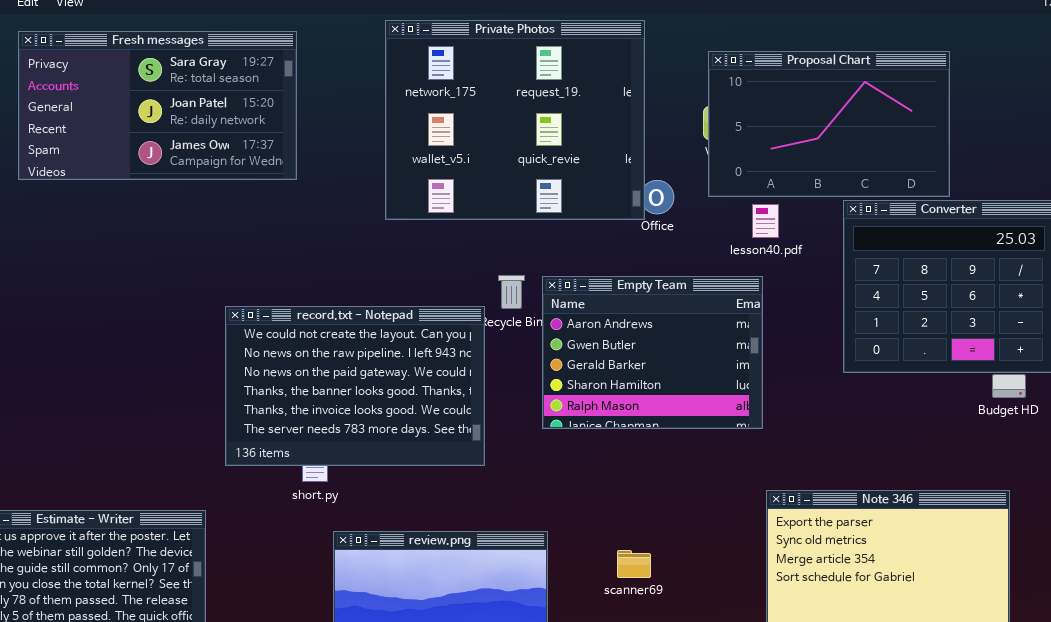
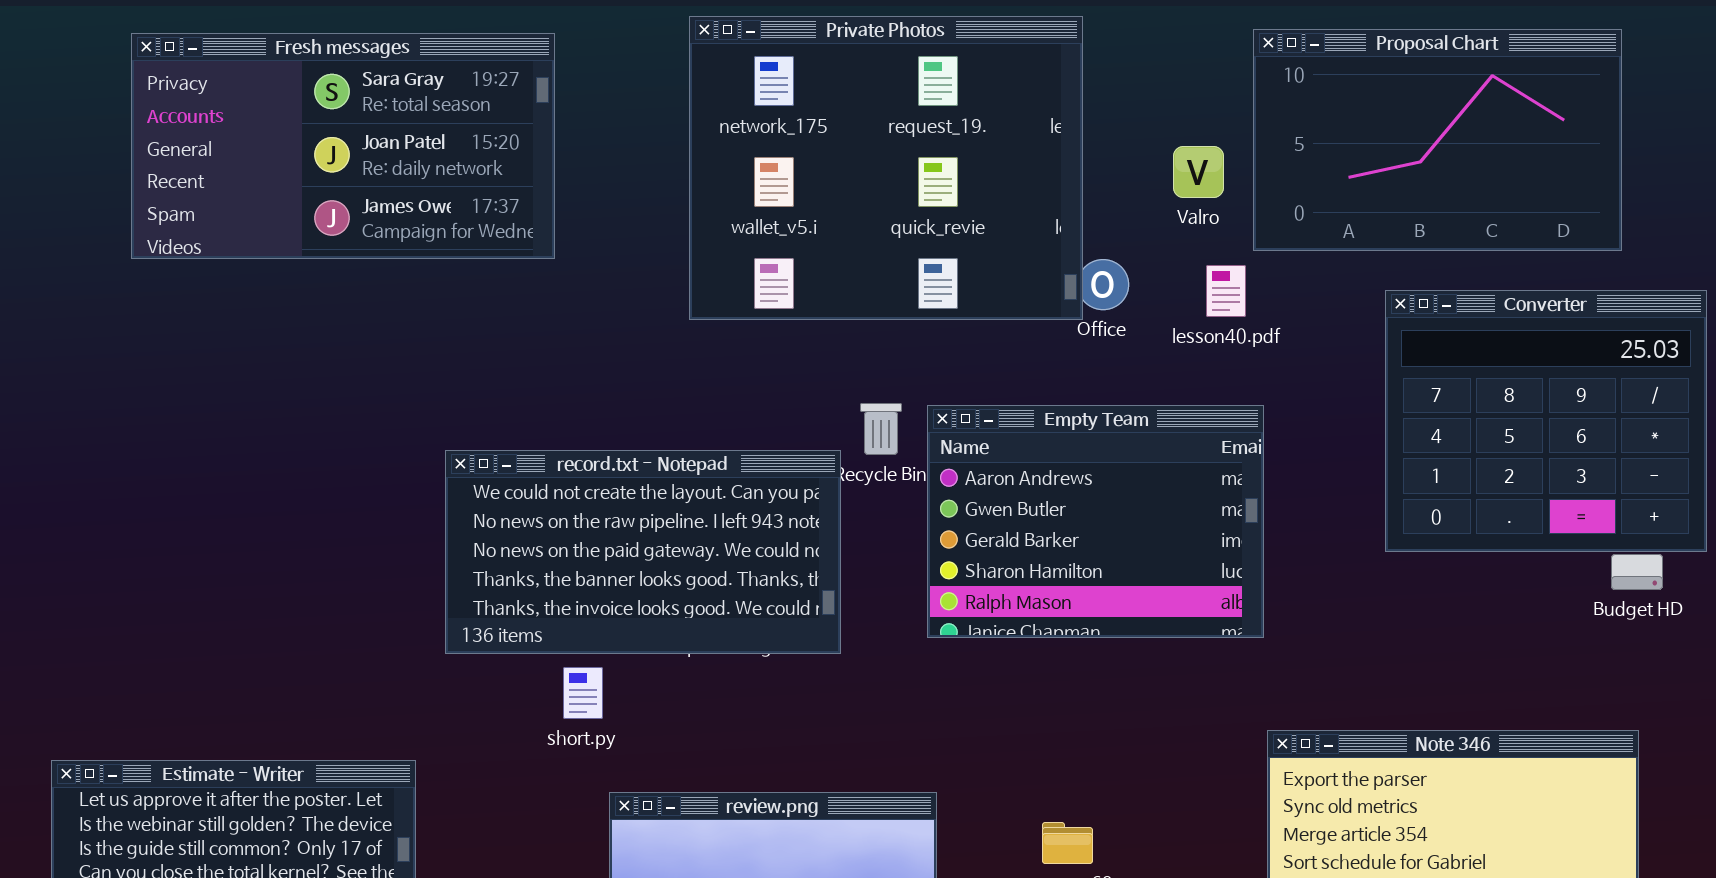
Proposal Chart: [708,51,950,197] -> [1253,29,1622,251], moved
lesson40.pdf: [752,204,779,238] -> [1206,265,1246,317], moved
record.txt - Notepad: [225,306,485,466] -> [445,450,841,654], resized

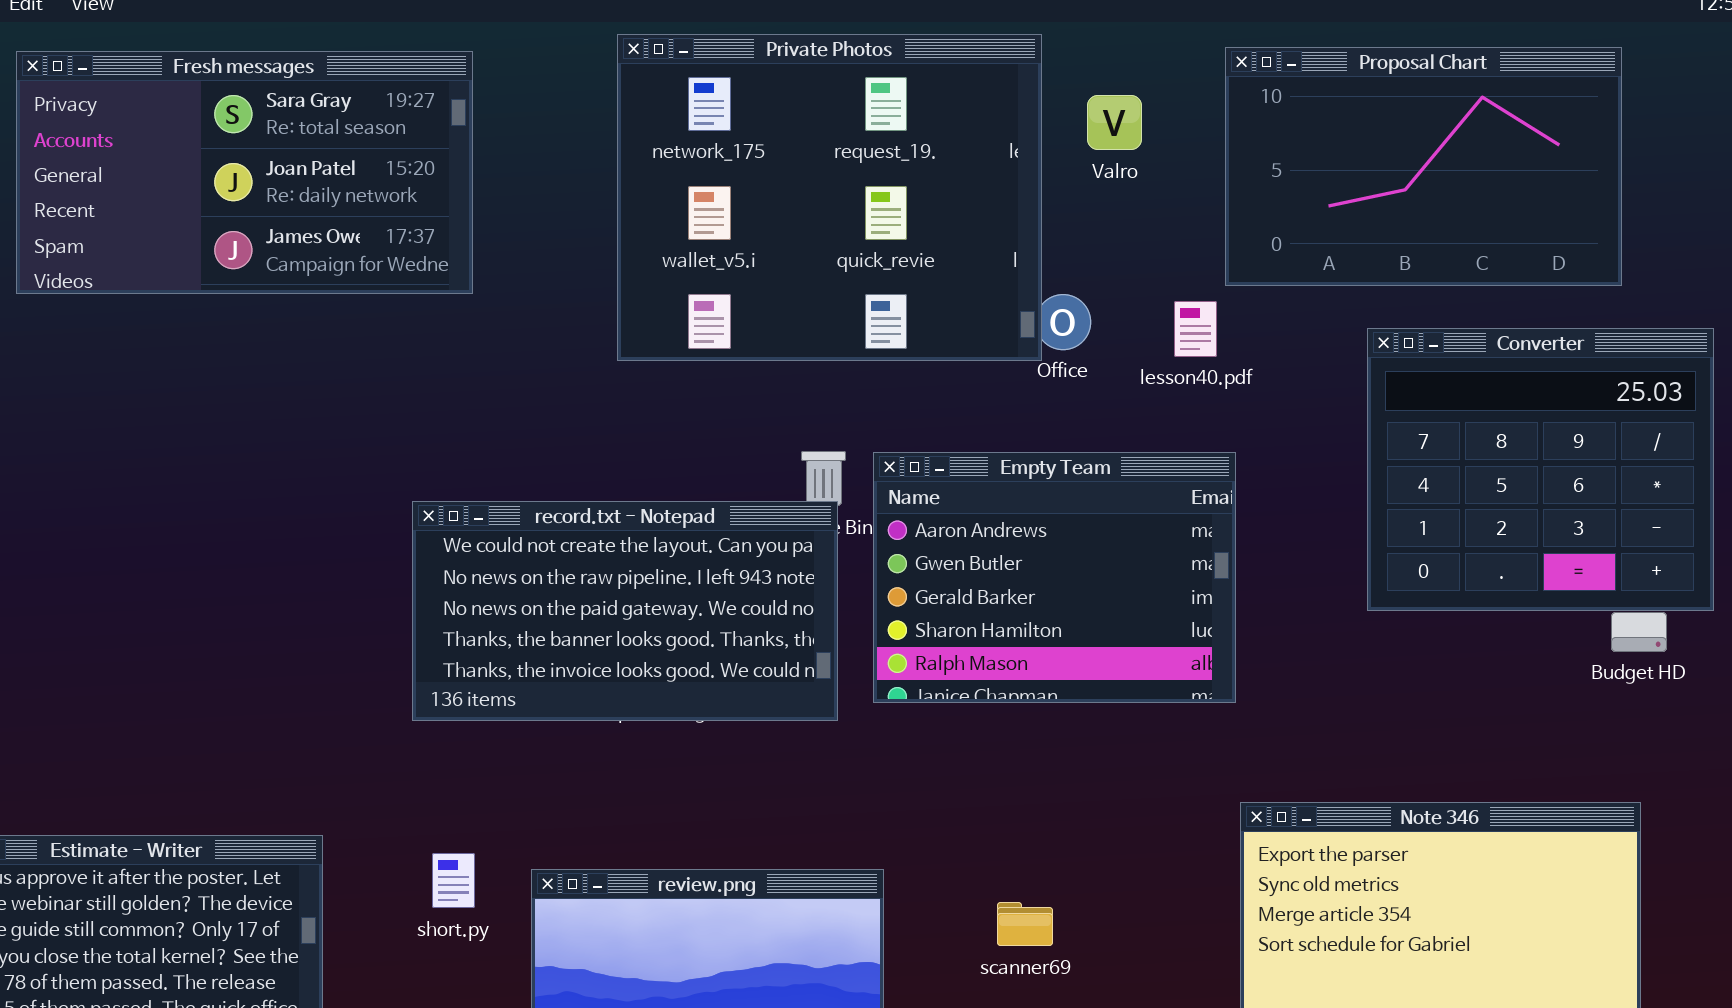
Valro: [1173,146,1224,198] -> [1087,95,1142,150], moved
record.txt - Notepad: [445,450,841,654] -> [412,501,838,721], moved
short.py: [563,667,603,719] -> [432,853,475,908], moved

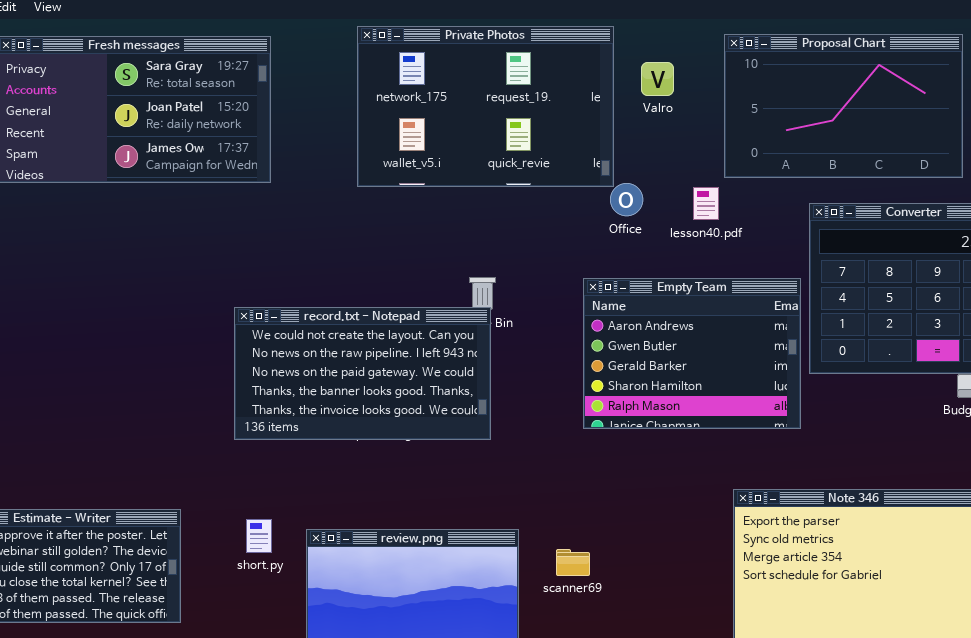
Private Photos: [617,34,1042,361] -> [357,26,614,187], resized
Empty Team: [873,452,1236,703] -> [583,278,801,429], moved
scanner69: [997,902,1053,946] -> [556,549,590,576], moved

